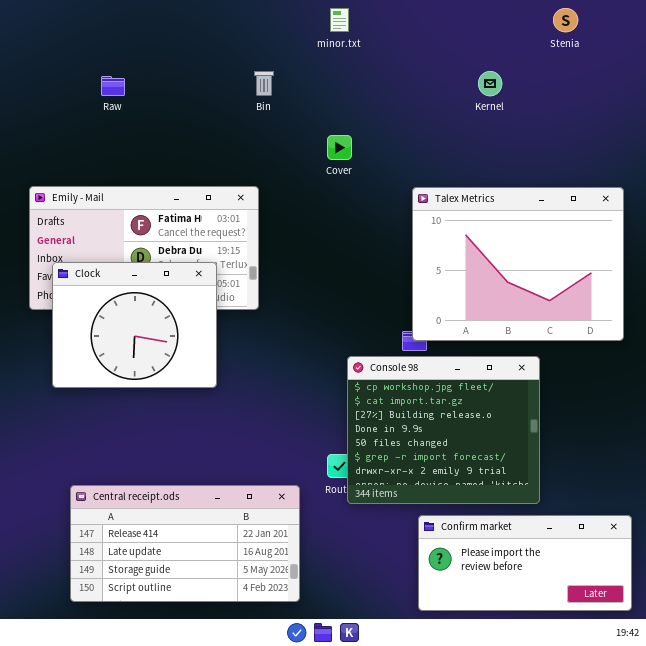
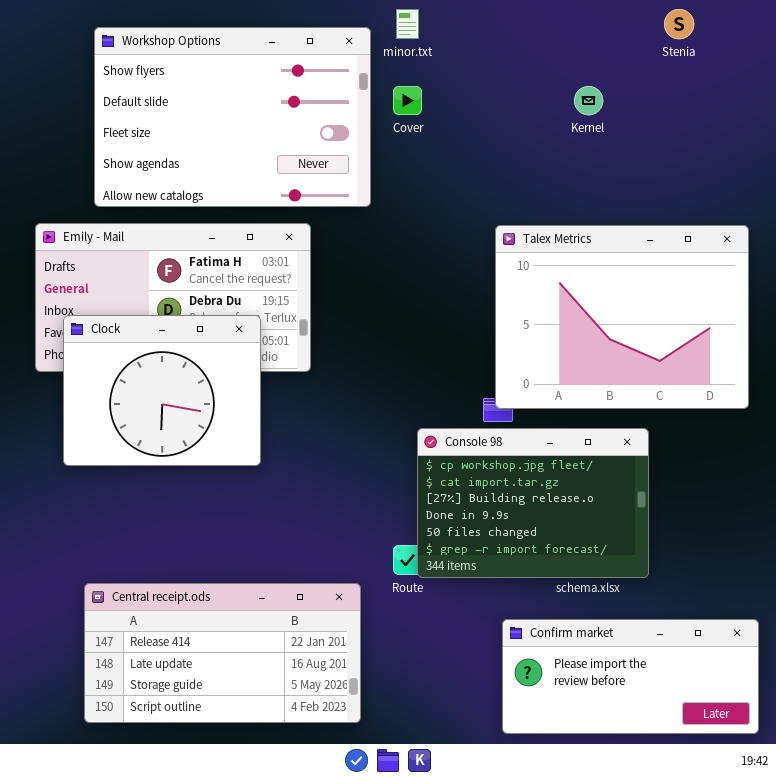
Workshop Options: none -> [94,27,371,207], opened
Cover: [327,135,352,160] -> [393,86,422,115], moved
Console 98: [347,356,540,504] -> [417,428,649,578], resized

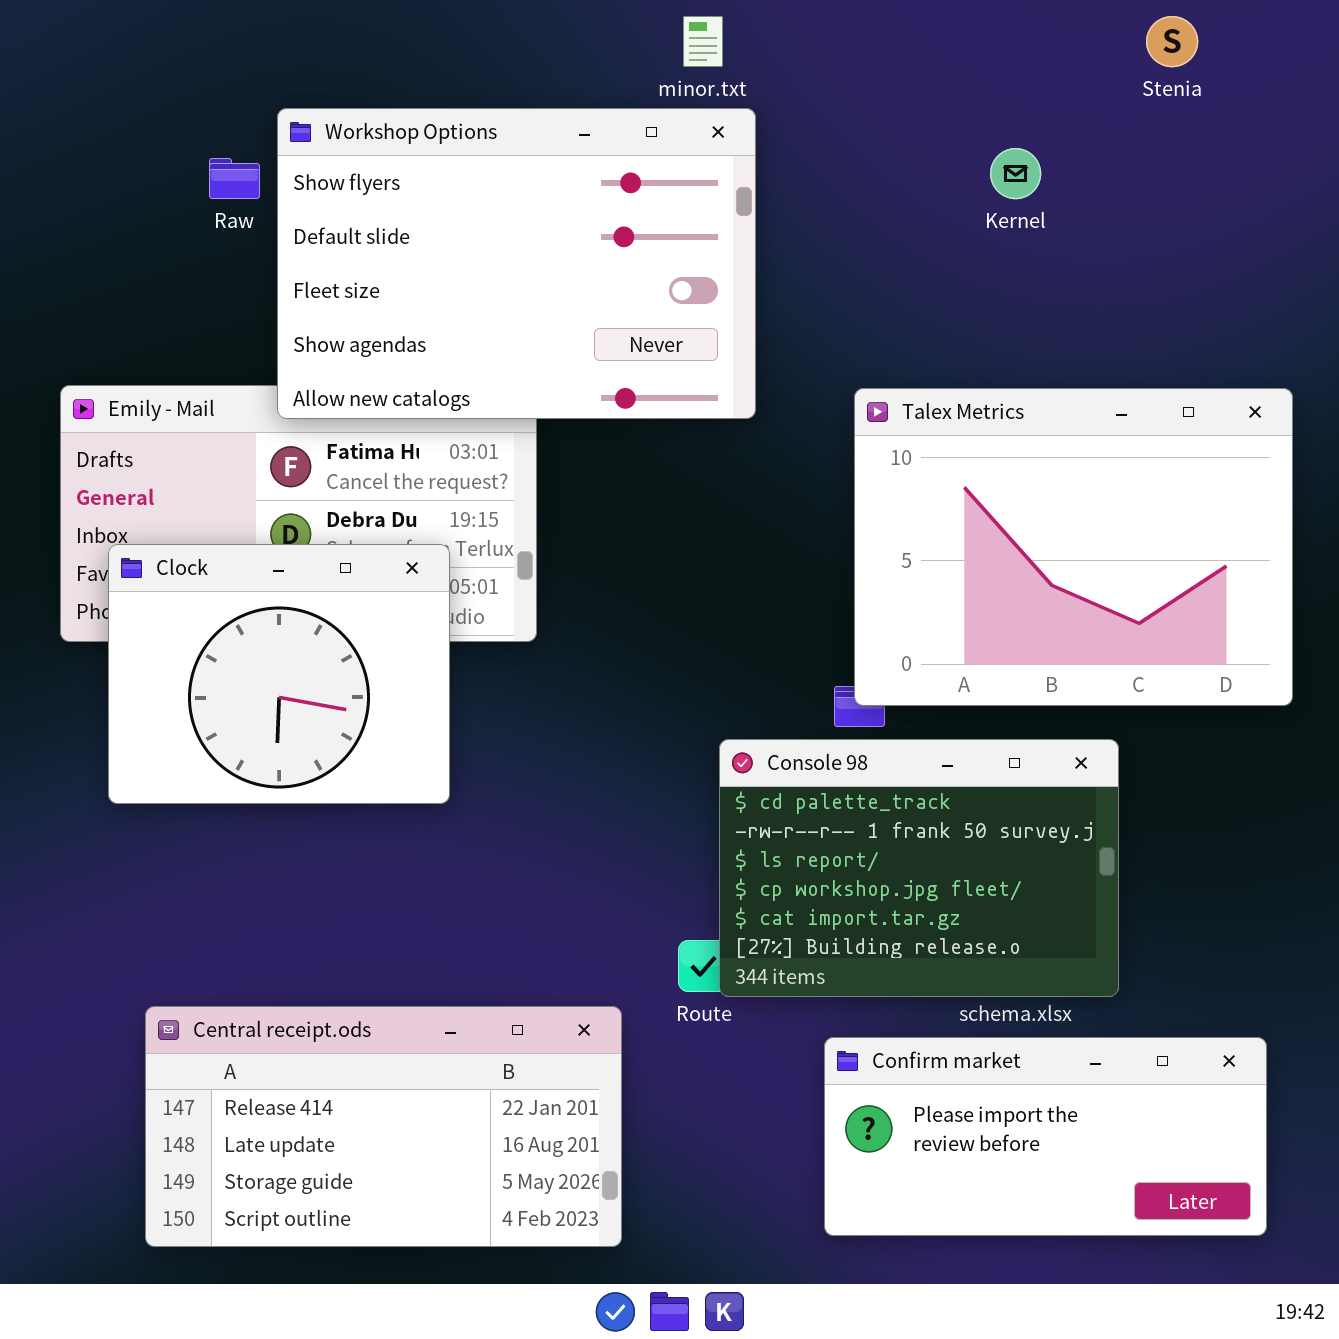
Workshop Options: [94,27,371,207] -> [277,108,756,419], moved
Console 98: [417,428,649,578] -> [719,739,1119,997], scrolled up 3 rows
Confirm market: [502,619,759,734] -> [824,1037,1267,1236], moved

